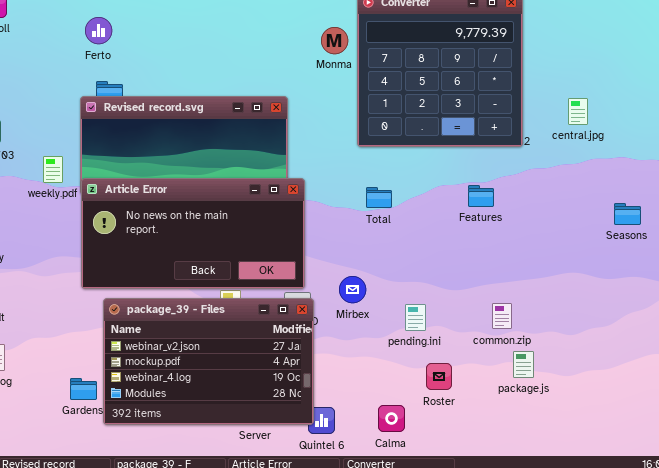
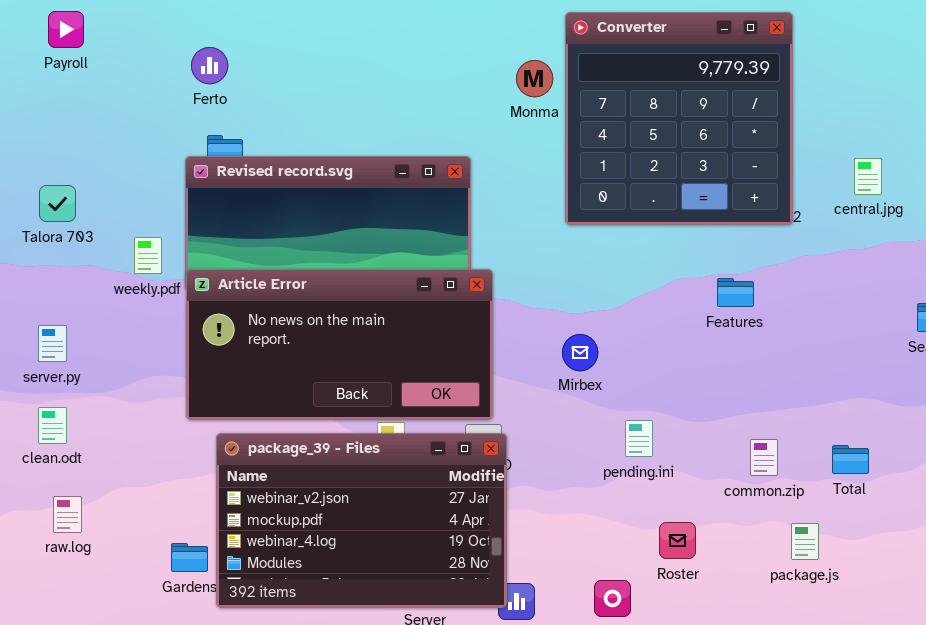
Total: [366,187,392,208] -> [832,445,869,474], moved
Mirbex: [339,276,366,303] -> [562,334,598,371], moved
pending.ini: [405,304,426,331] -> [625,420,653,457], moved
package.js: [513,351,534,378] -> [791,523,819,560], moved

